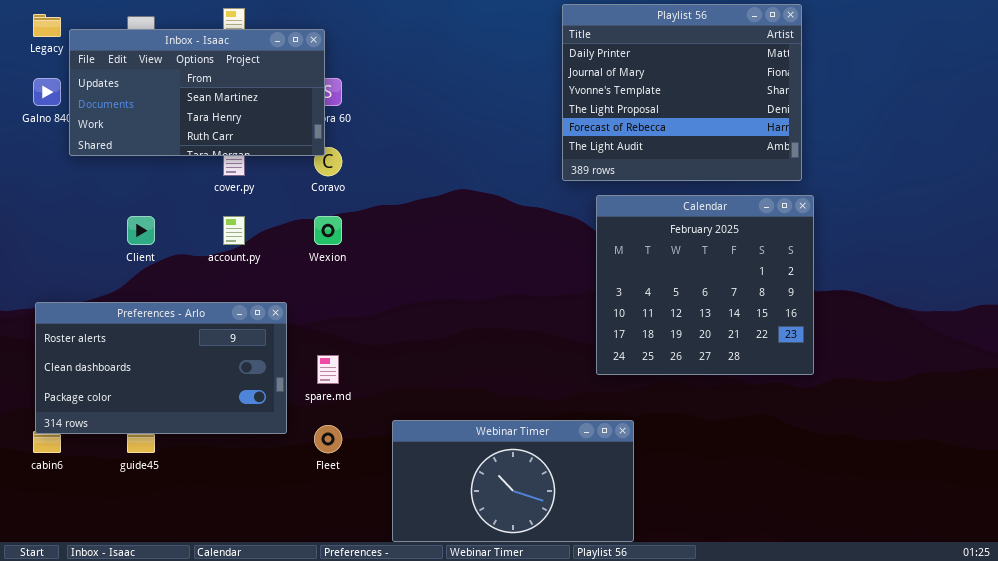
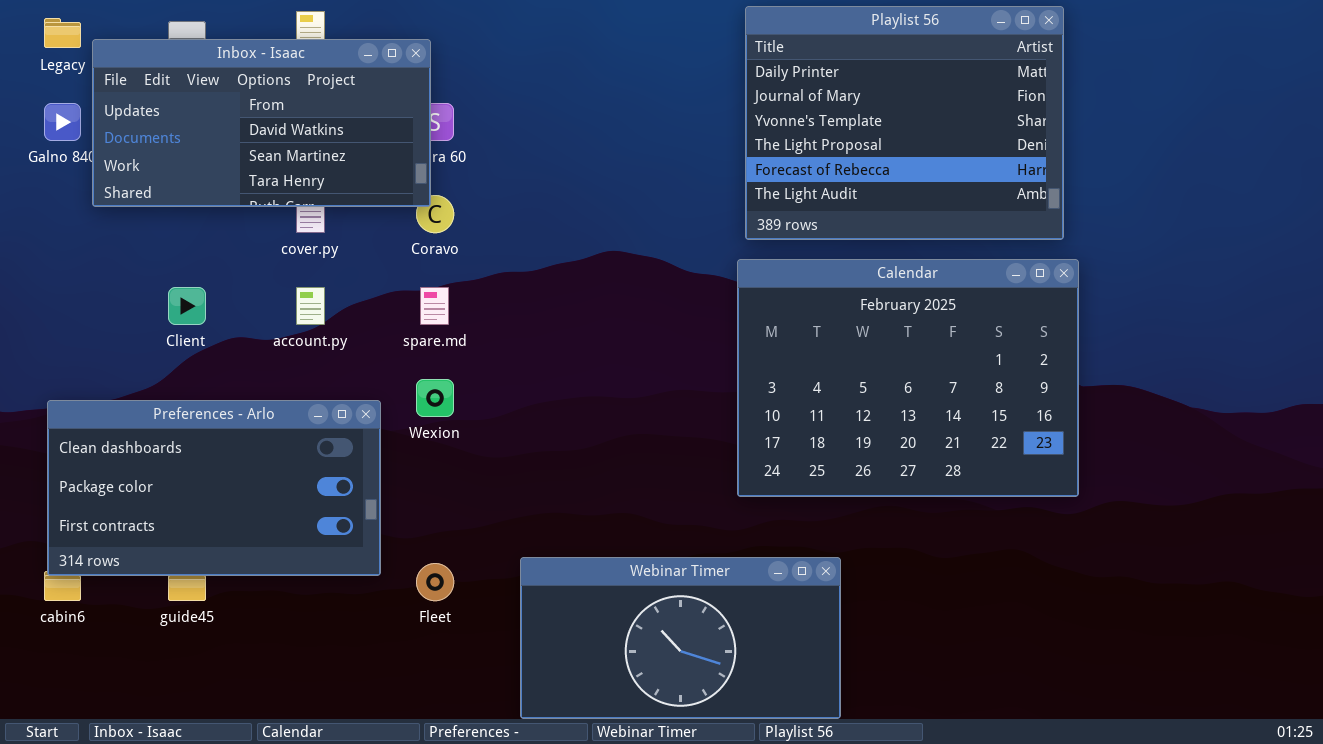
Inbox - Isaac: [69,29,325,156] -> [92,39,431,207], scrolled up 1 row
Calendar: [596,195,814,375] -> [737,259,1079,497], resized
Wexion: [314,216,342,245] -> [416,379,454,417], moved
Preferences - Arlo: [35,302,287,434] -> [47,400,381,576], scrolled down 1 row
spare.md: [317,355,339,384] -> [420,287,449,325], moved

